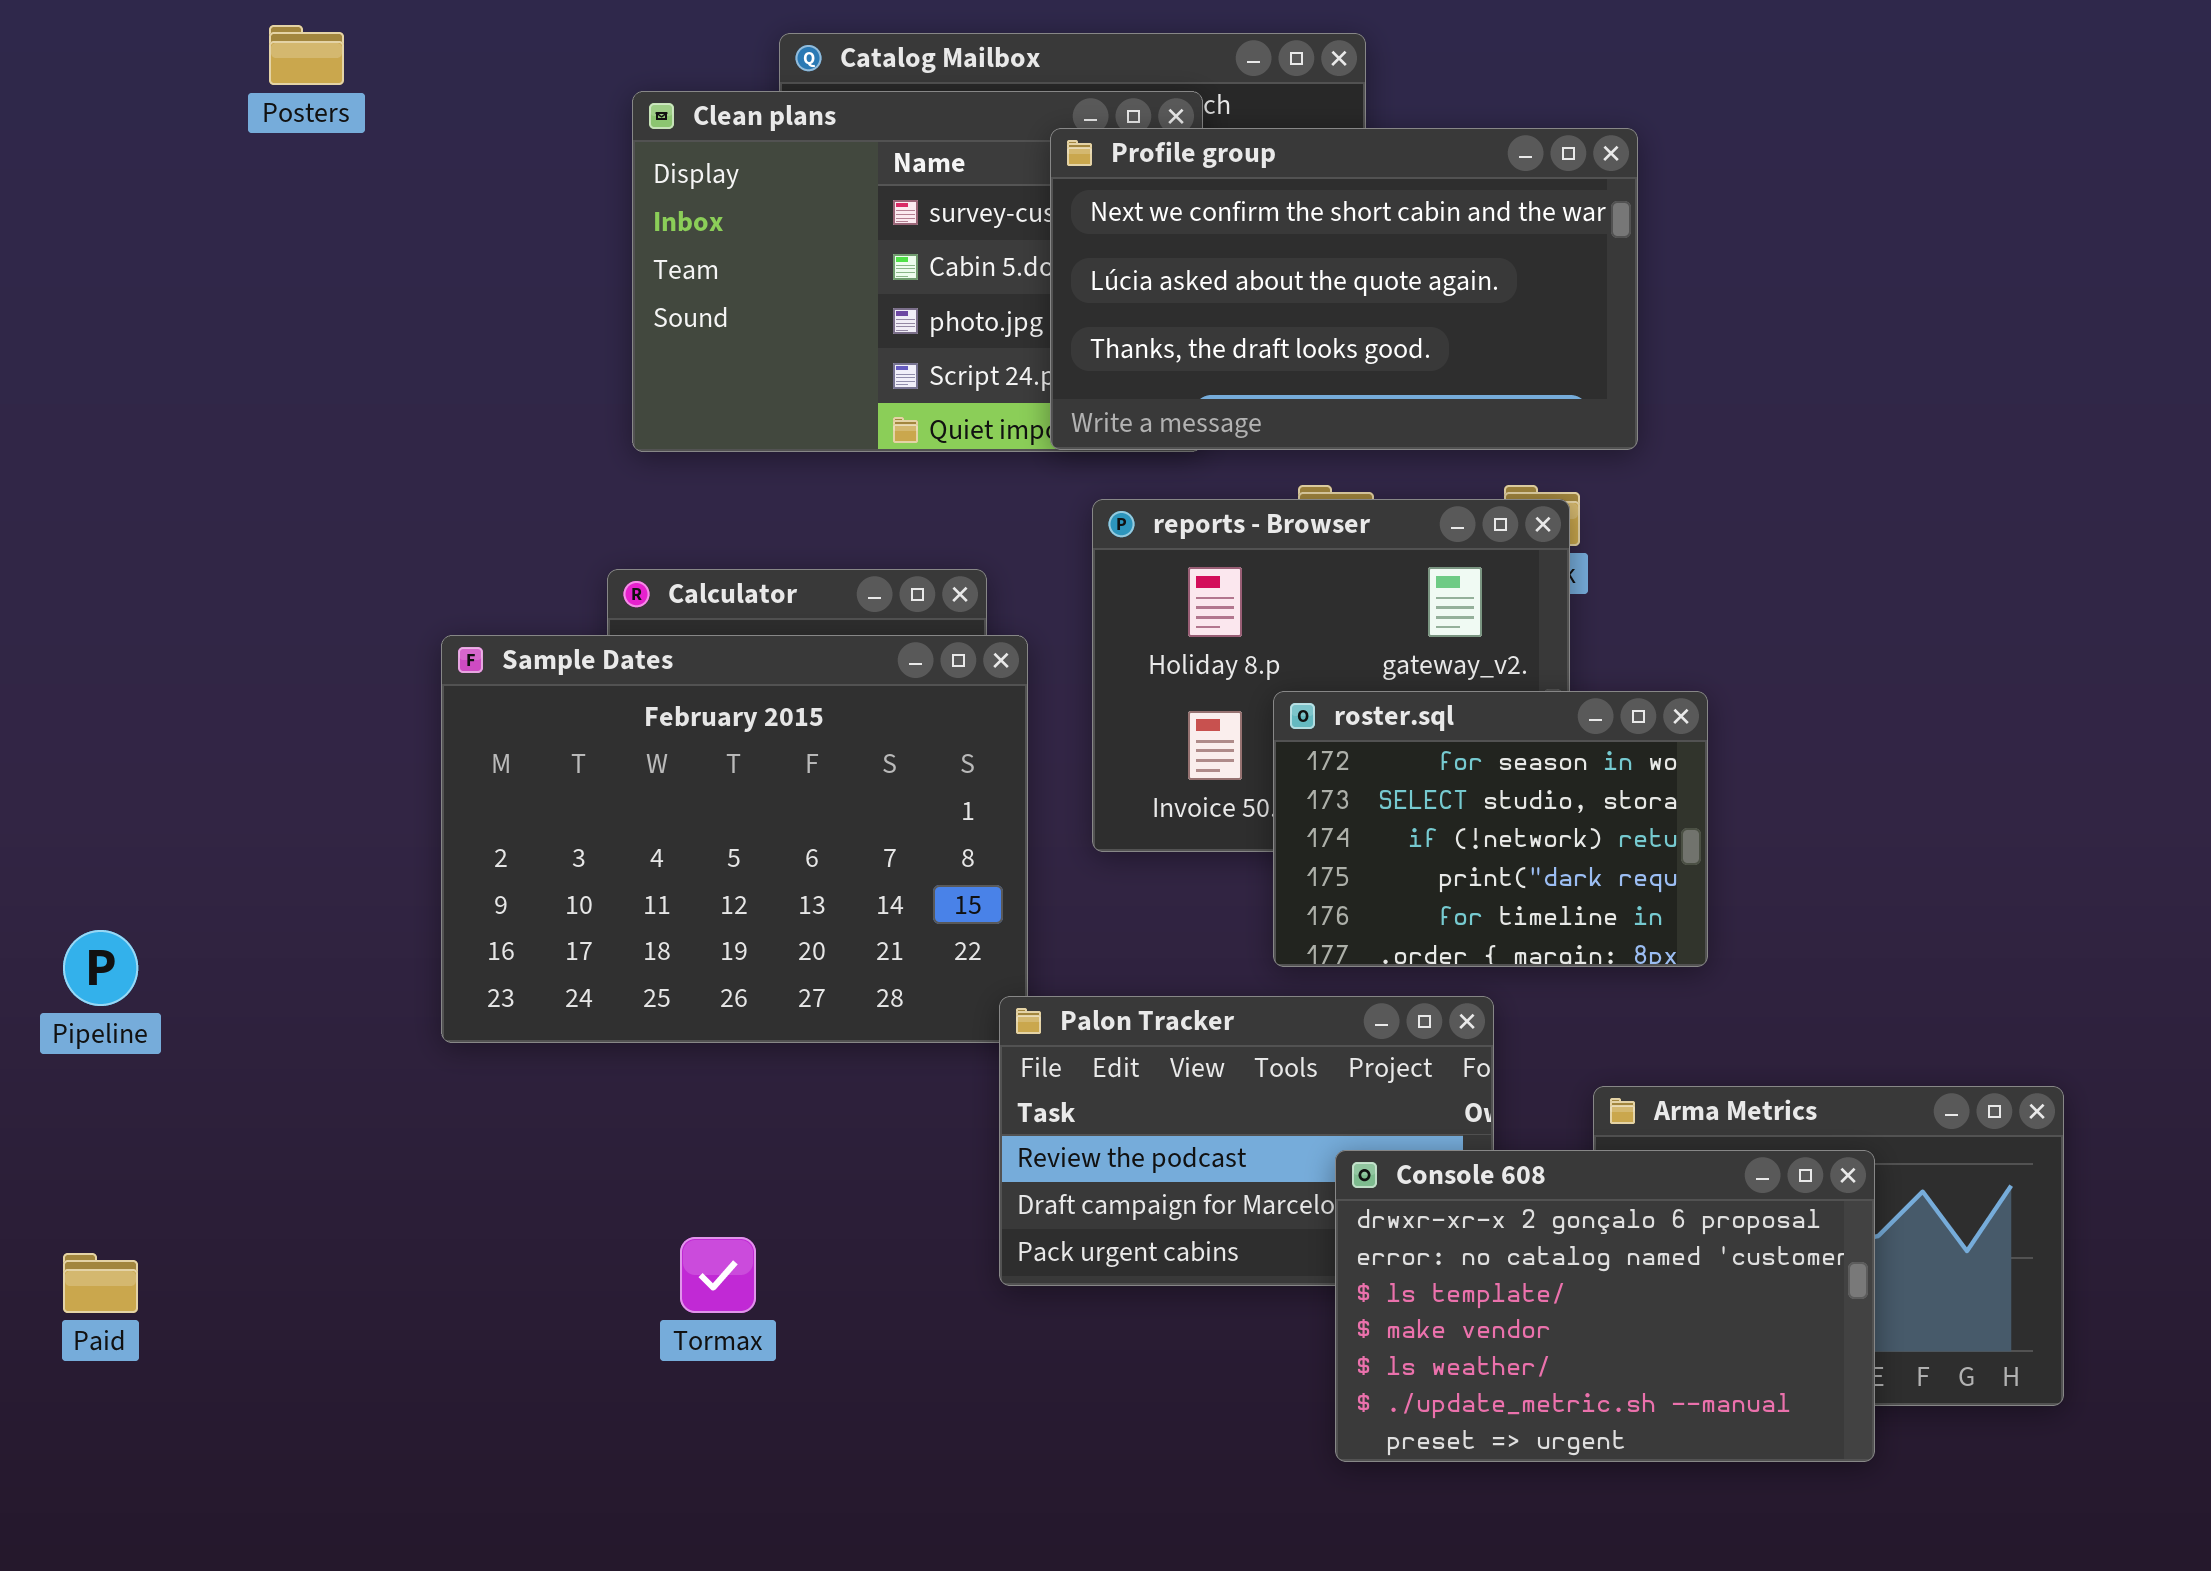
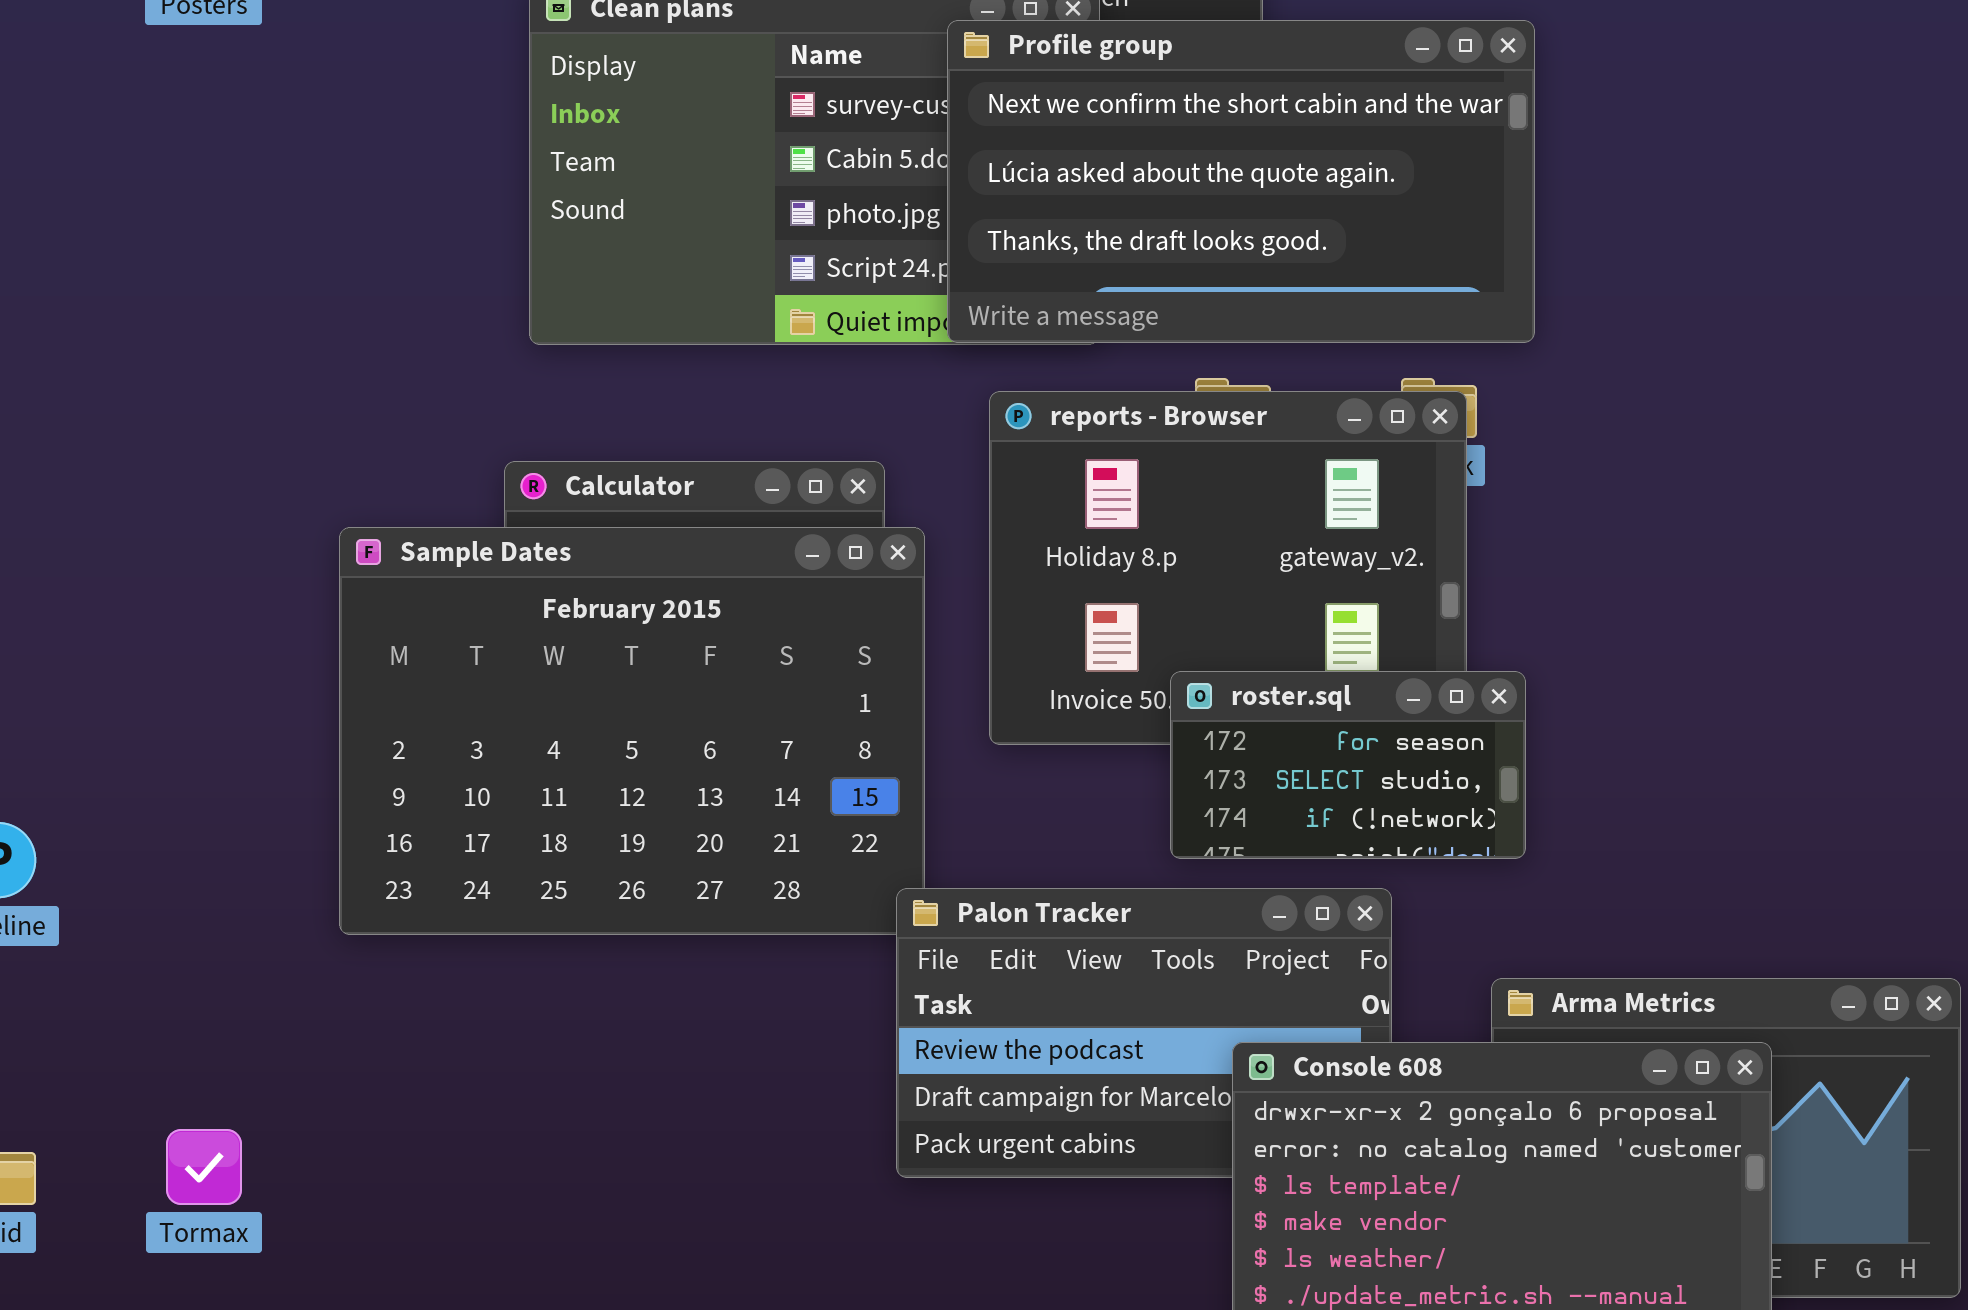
roster.sql: [1273,691,1708,967] -> [1170,671,1526,859], resized
Tormax: [680,1237,756,1313] -> [166,1129,242,1205], moved

